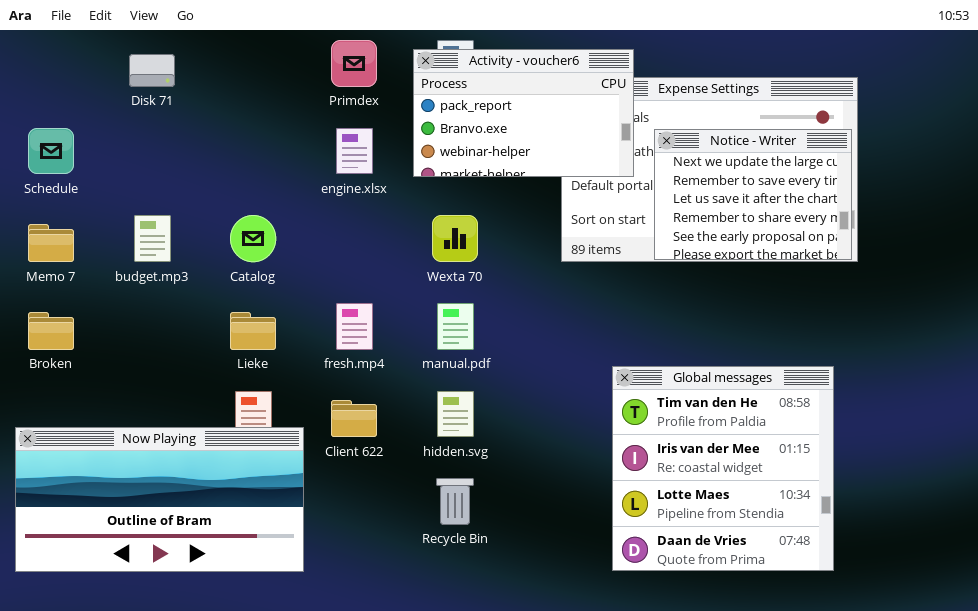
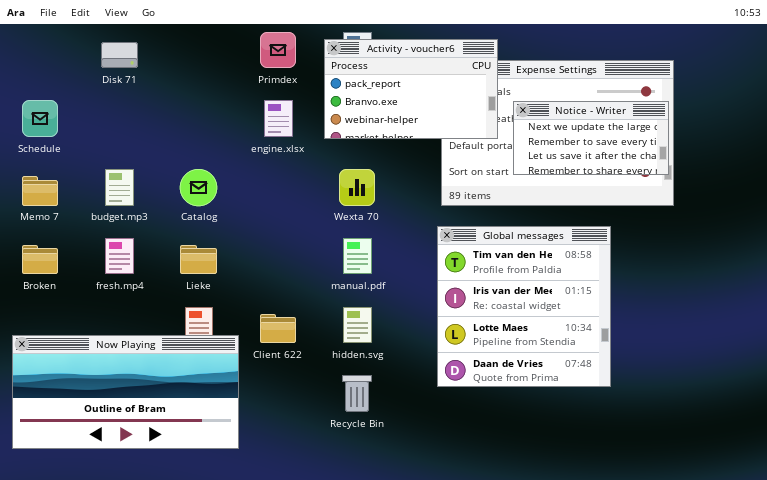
Notice - Writer: [654,129,852,260] -> [513,101,669,175], resized
fresh.mp4: [336,303,373,350] -> [105,238,134,274], moved
Global messages: [612,366,834,571] -> [437,226,611,387], moved

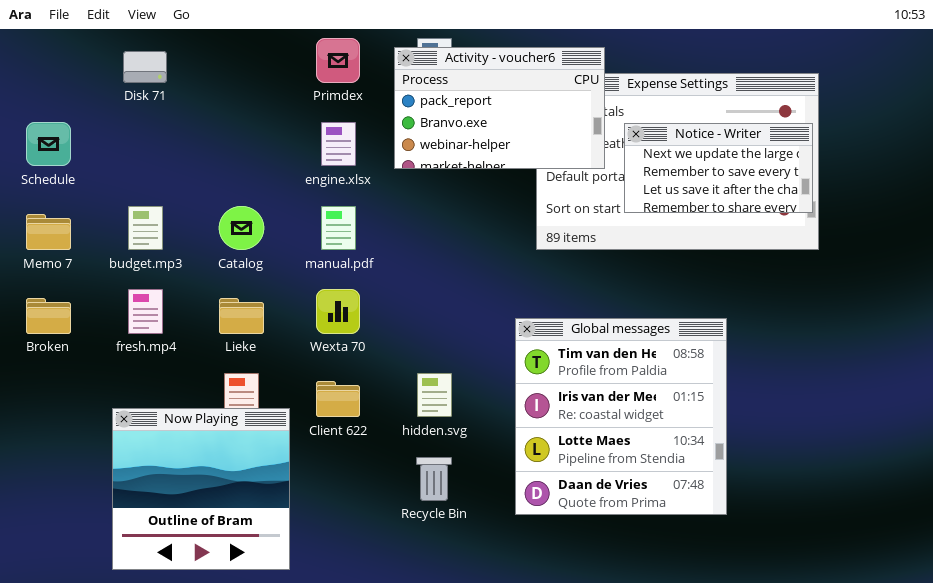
Wexta 70: [339,169,375,206] -> [316,289,360,334], moved
Global messages: [437,226,611,387] -> [515,318,727,515], moved
manual.pdf: [343,238,372,274] -> [321,206,356,250], moved
Now Playing: [12,335,239,449] -> [112,408,290,570], resized

